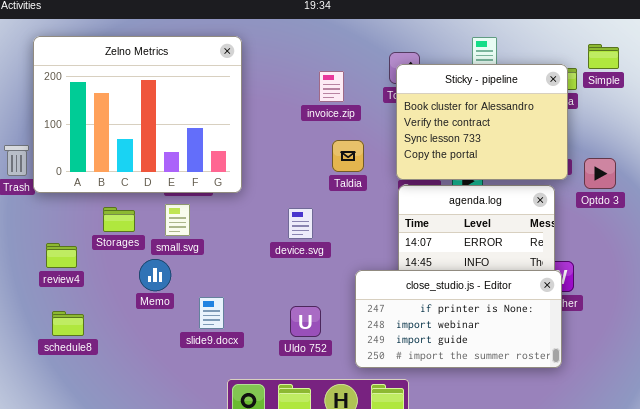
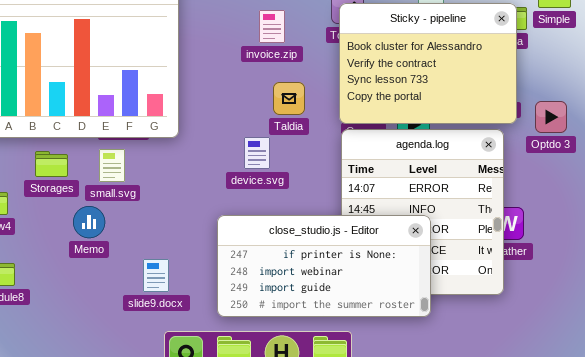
device.svg: [288,208,313,239] -> [244,137,270,169], moved
close_studio.js - Editor: [355,270,562,368] -> [217,215,431,317], moved
slide9.docx: [199,297,224,329] -> [143,259,169,292], moved

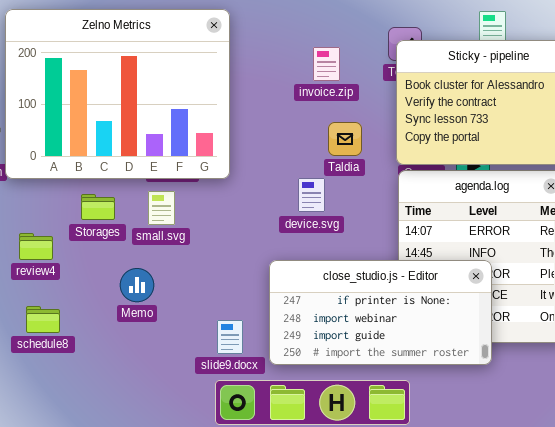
Memo: [73,206,105,238] -> [120,268,154,302], moved
slide9.docx: [143,259,169,292] -> [217,320,243,354], moved

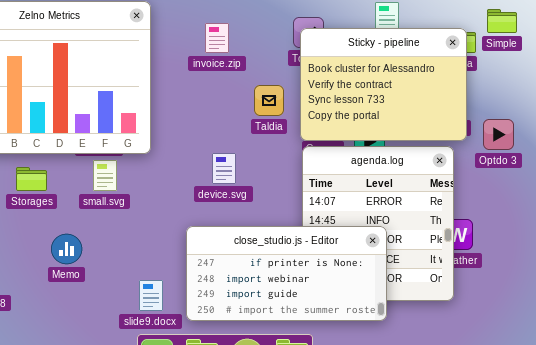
invoice.zip: [313,47,340,81] -> [205,23,229,53], moved
Taldia: [328,122,362,156] -> [254,85,284,116], moved
small.svg: [148,191,175,225] -> [93,160,117,191], moved

